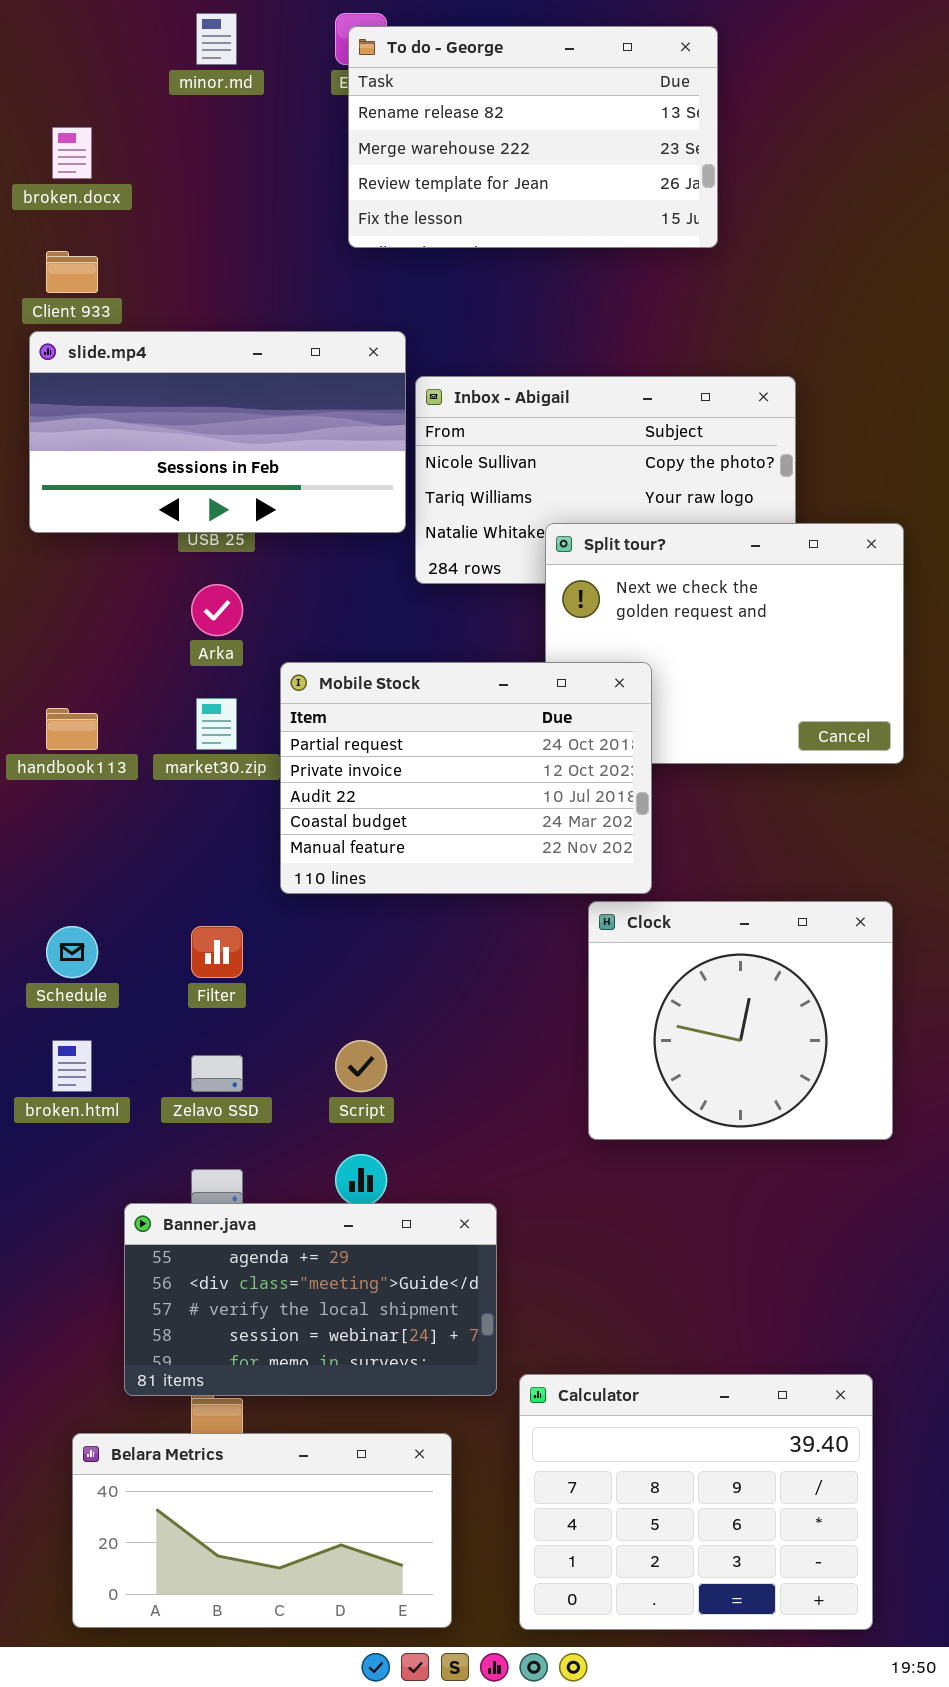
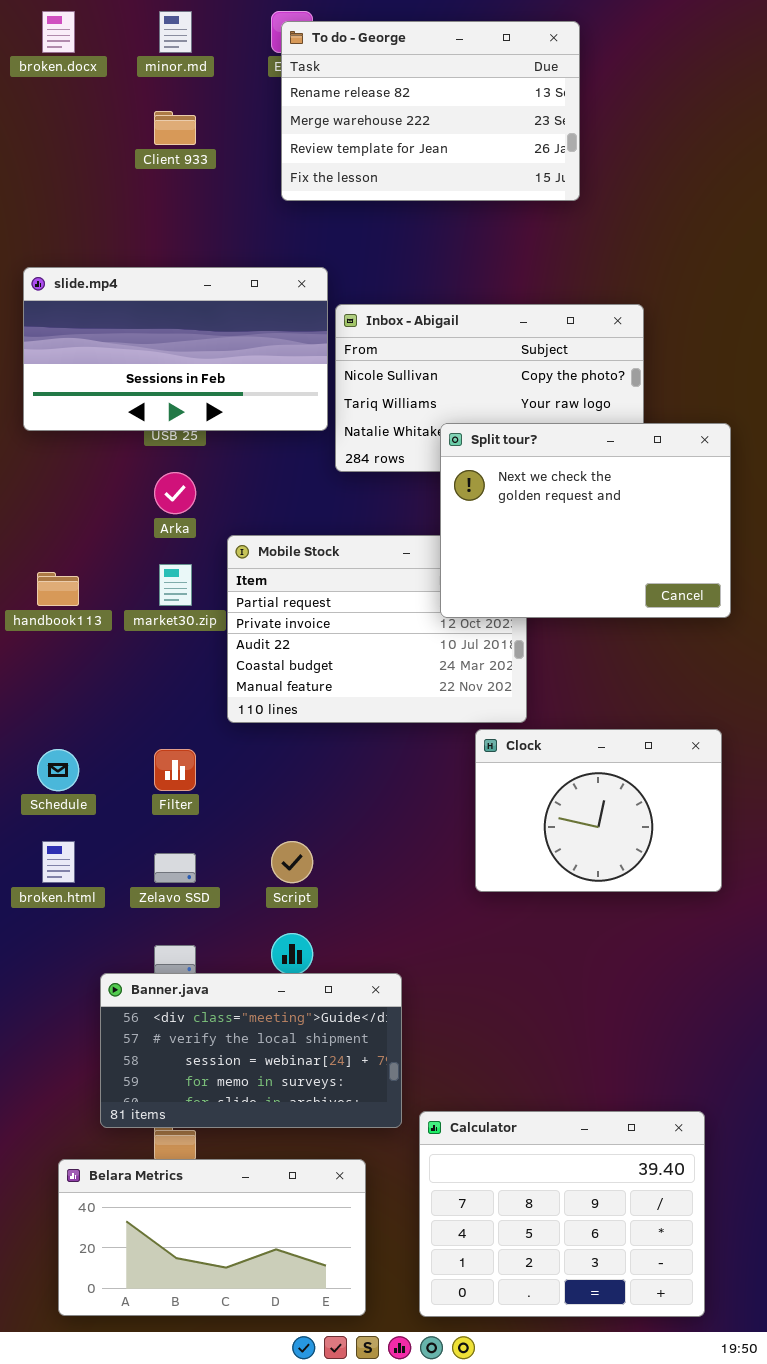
broken.docx: [52,127,92,179] -> [42,11,75,53], moved
Client 933: [46,251,98,293] -> [154,111,196,145], moved
Split tour?: [545,523,904,764] -> [440,423,731,618], raised
Clock: [588,901,893,1140] -> [475,729,722,892], resized
Banner.java: [124,1203,497,1396] -> [100,973,402,1128], scrolled down 1 row

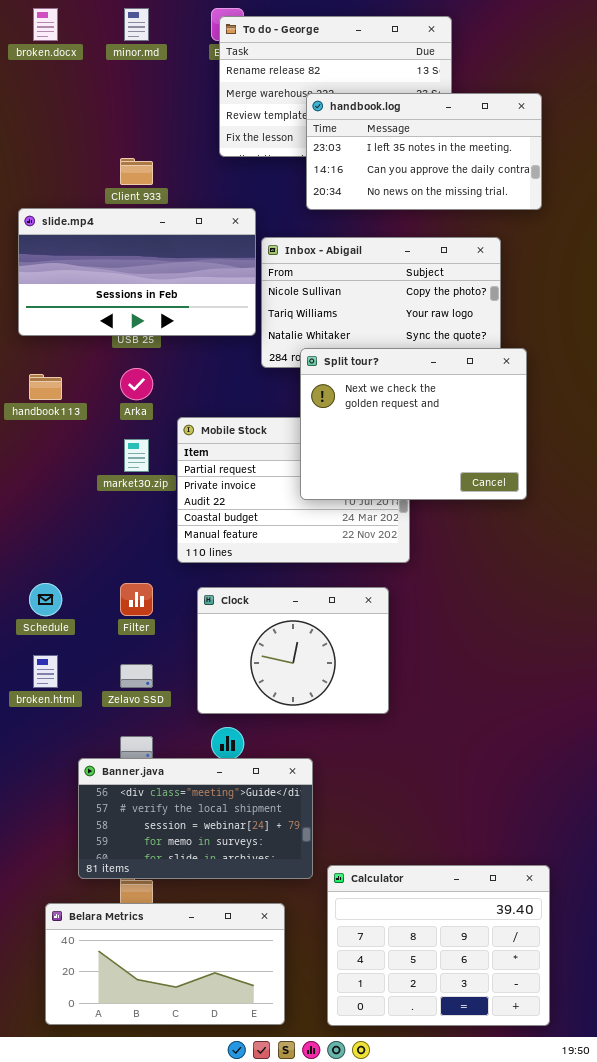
Client 933: [154,111,196,145] -> [120,158,153,185], moved
handbook.log: none -> [306,93,542,210], opened
Split tour?: [440,423,731,618] -> [300,348,527,500], moved
handbook113: [37,572,79,606] -> [29,374,62,400], moved
Clock: [475,729,722,892] -> [197,587,389,714], moved

